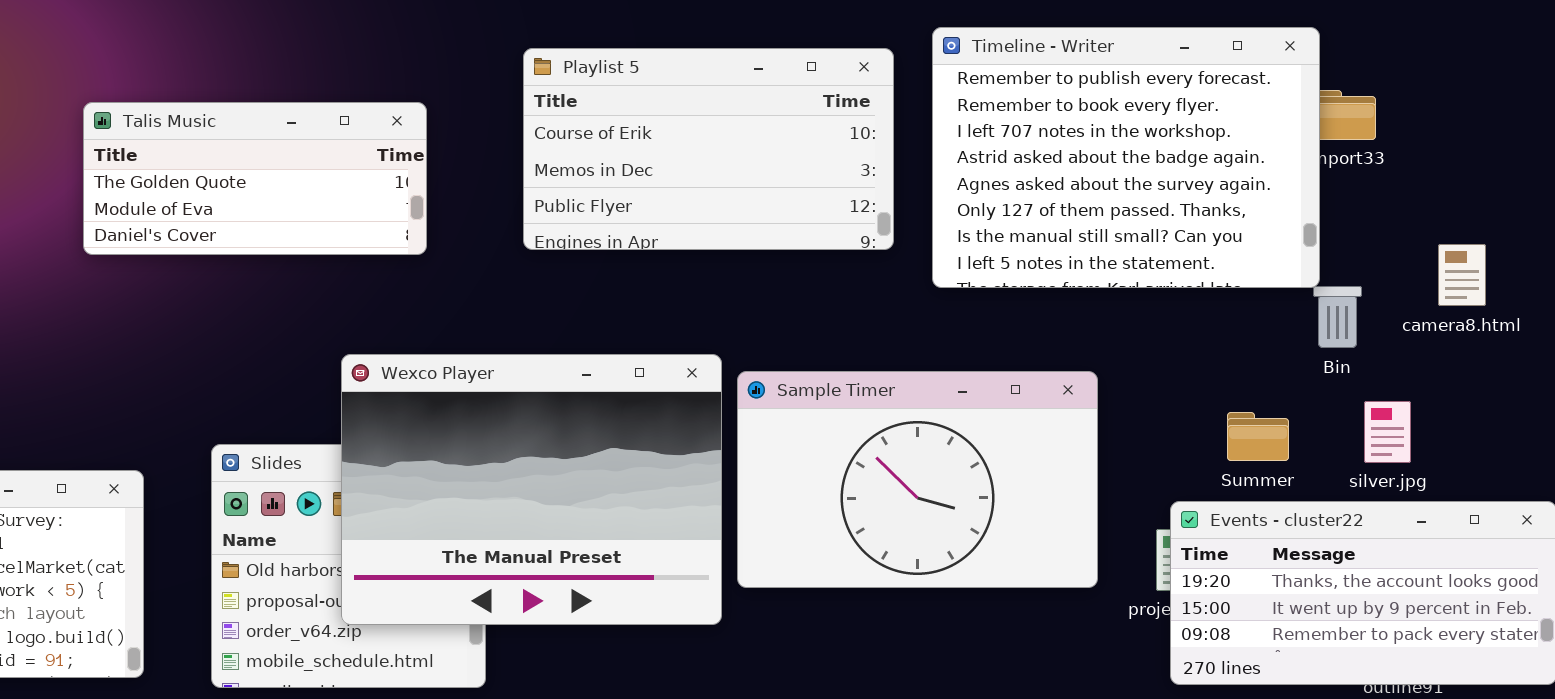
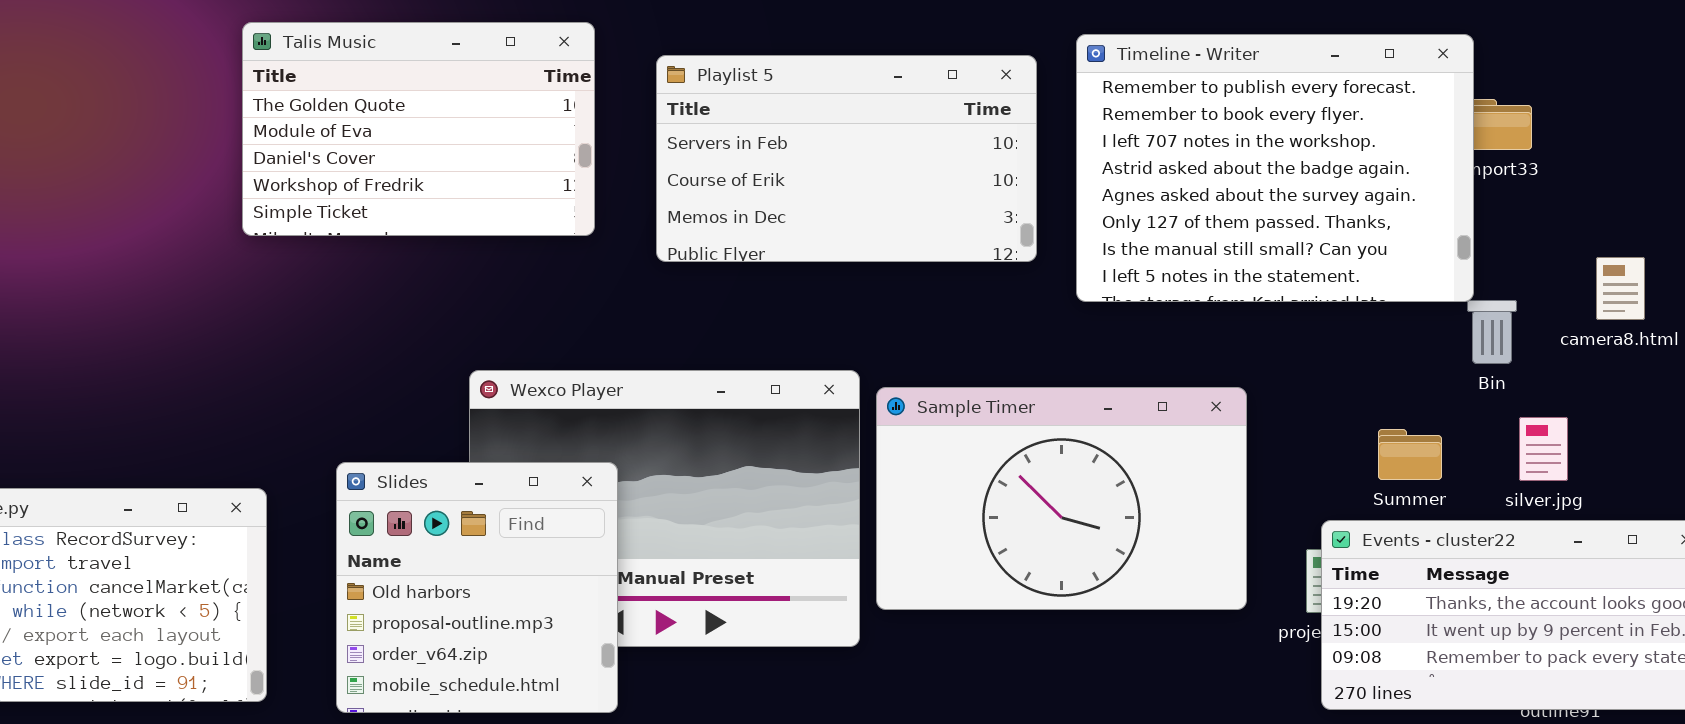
Playlist 5: [523,48,894,250] -> [656,55,1037,262], scrolled up 1 row
Talis Music: [83,102,427,255] -> [242,22,595,236], moved, resized
Slides: [211,444,486,688] -> [336,462,618,713], raised

